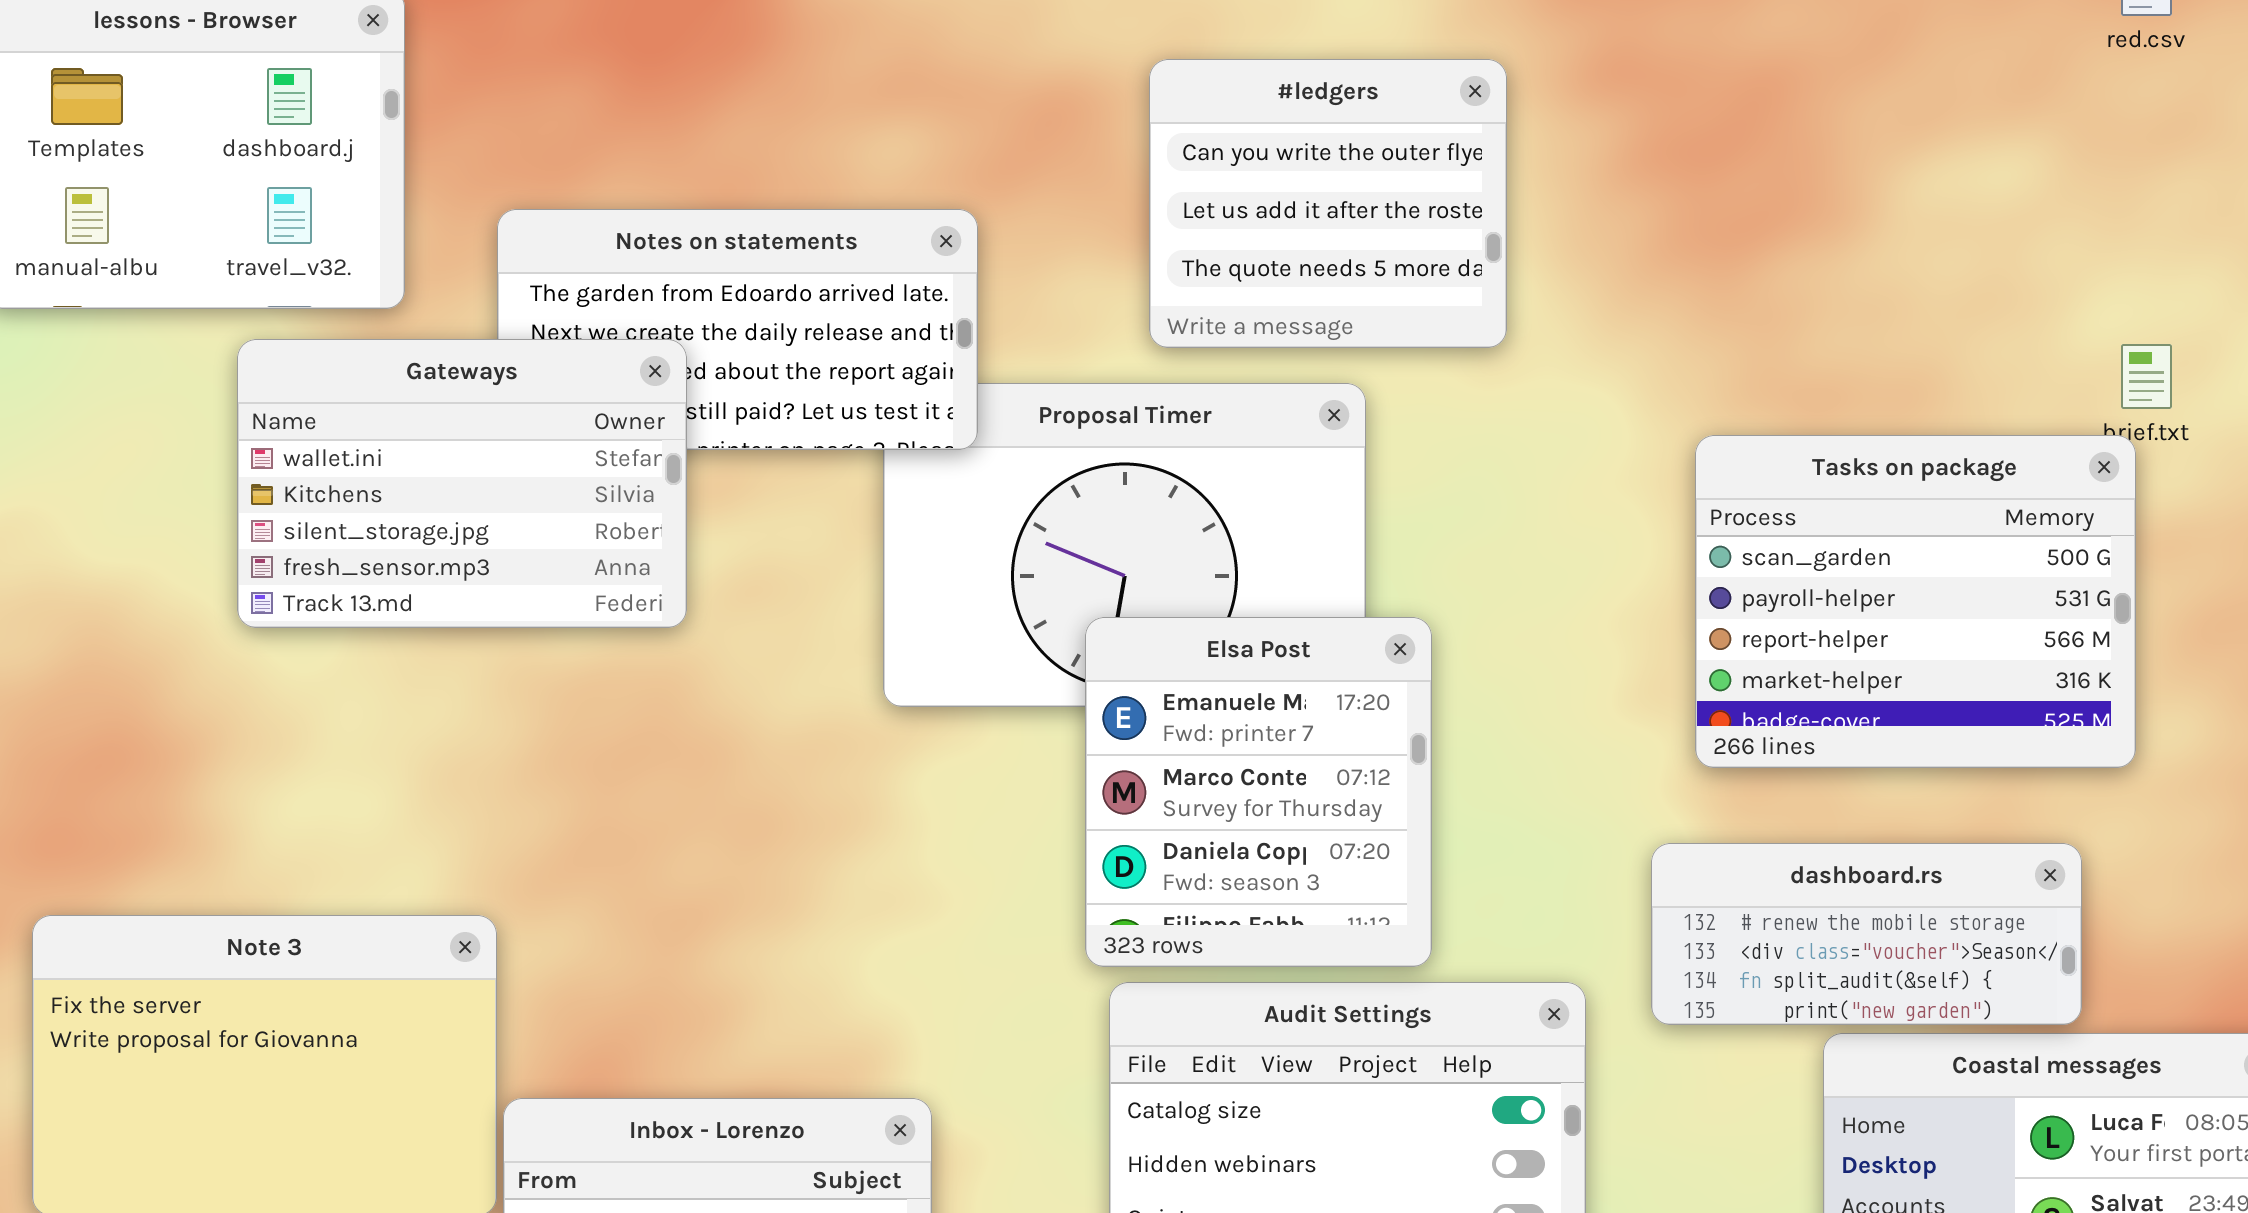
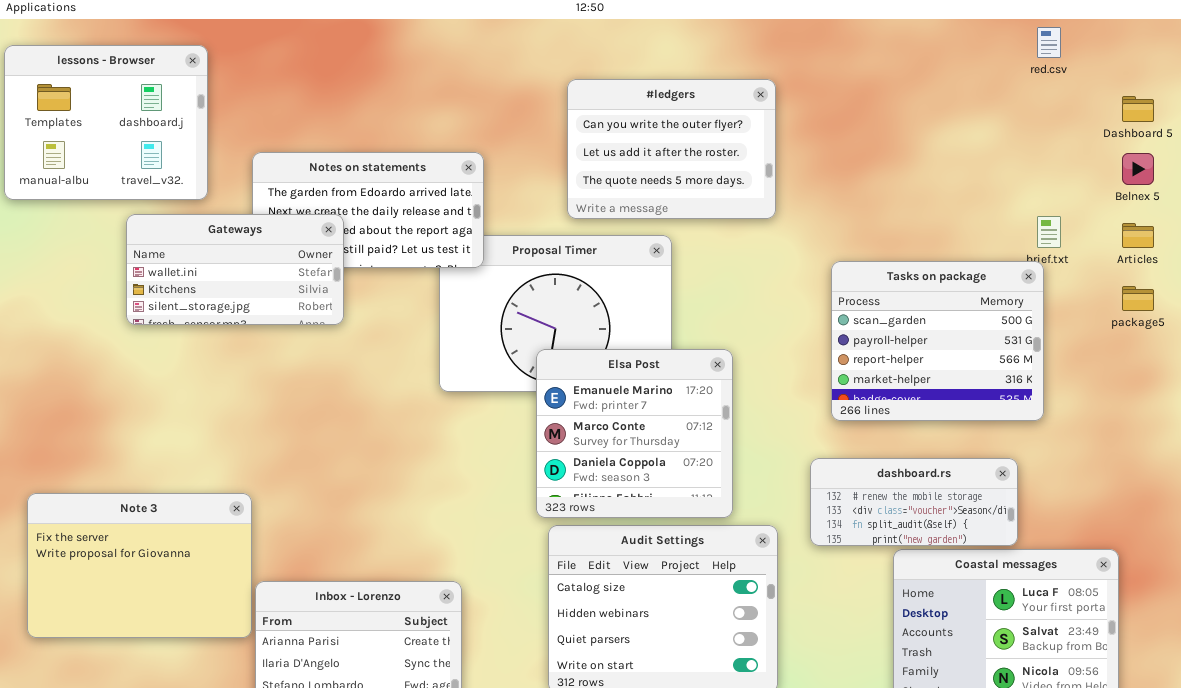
#ledgers: [1149,59,1507,348] -> [567,79,776,219], resized
Gateways: [237,339,687,628] -> [126,214,344,325], resized
Elsa Post: [1085,617,1432,967] -> [536,349,733,518], resized

